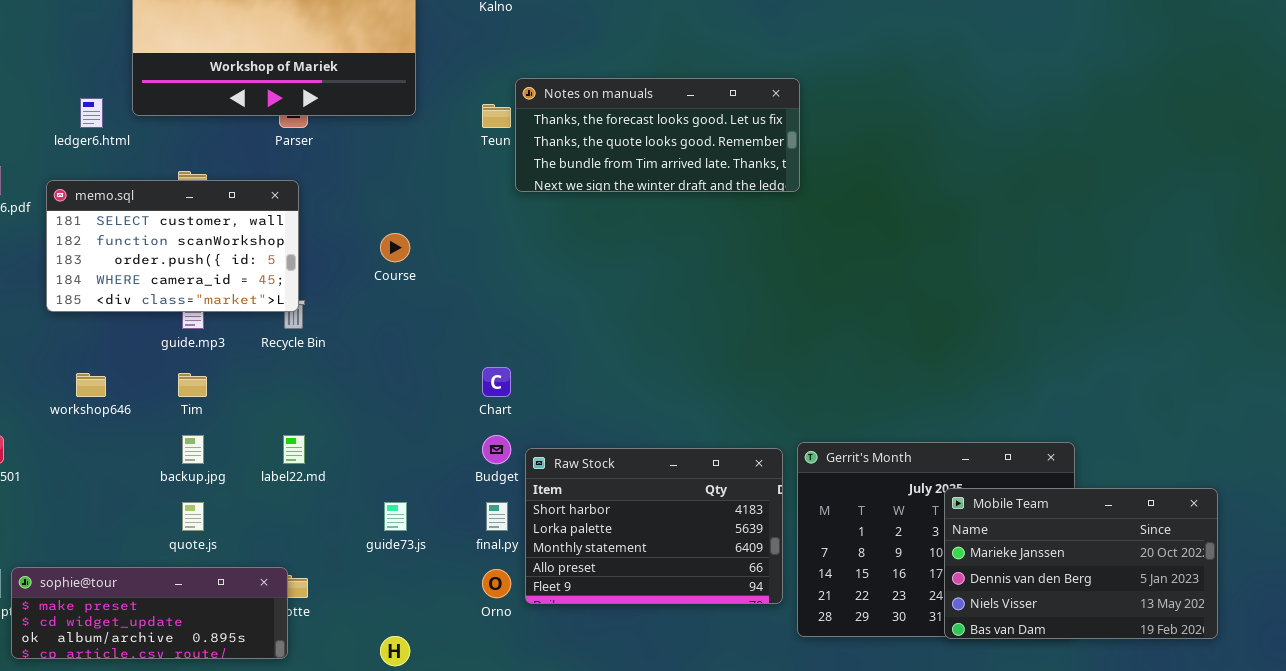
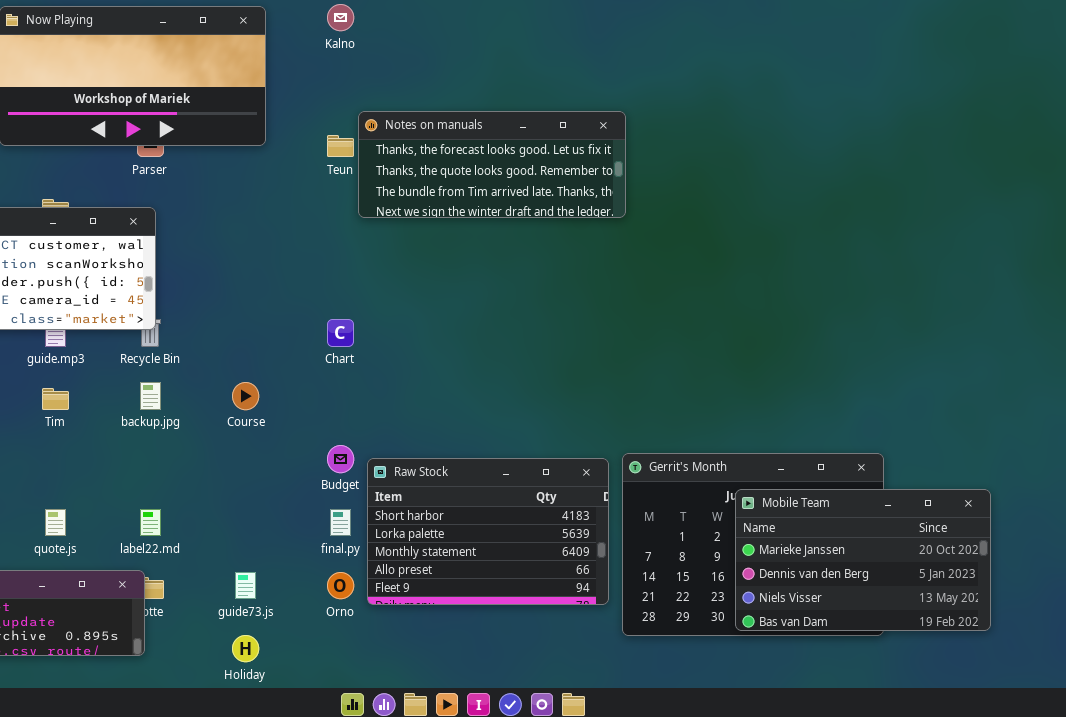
Course: [380,233,410,262] -> [232,382,259,410], moved
Chart: [482,367,511,397] -> [327,319,354,347], moved
backup.jpg: [182,435,204,464] -> [140,382,161,410], moved
label22.md: [283,435,305,464] -> [140,509,161,536], moved
Mobile Team: [944,488,1218,639] -> [735,489,991,631], moved
guide73.js: [384,502,407,531] -> [235,572,256,599], moved

